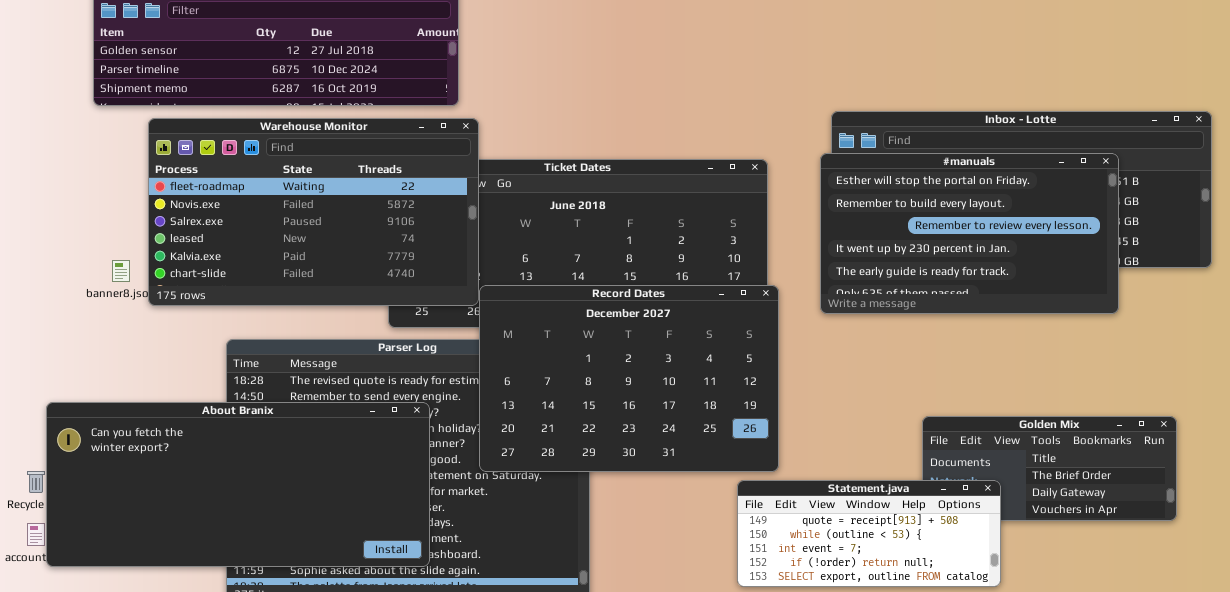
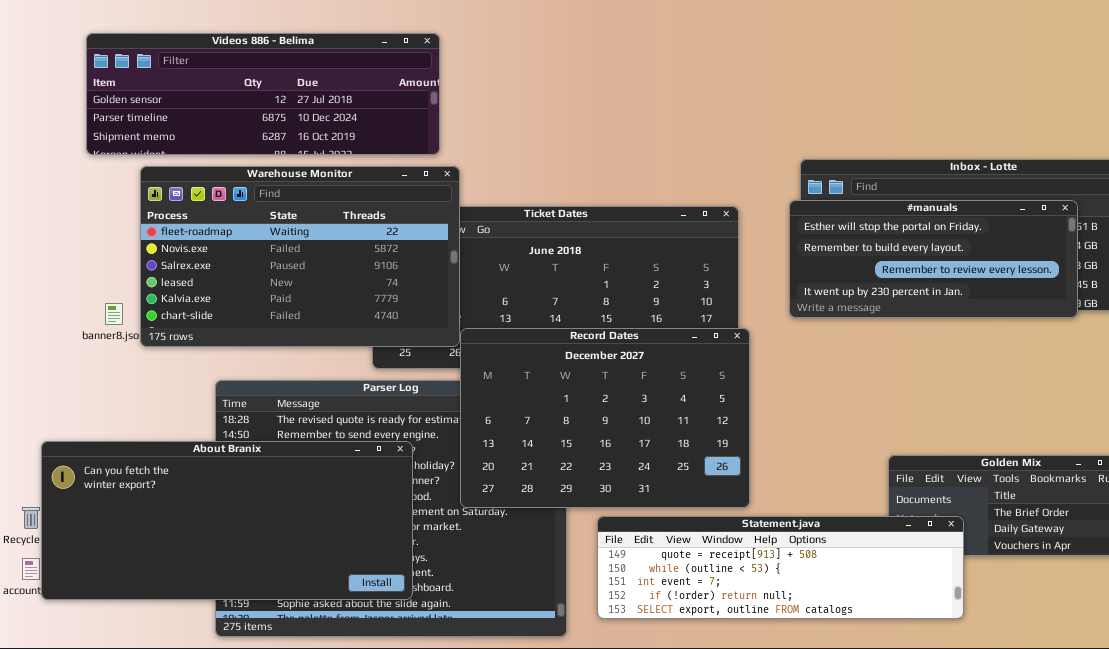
#manuals: [820,153,1119,314] -> [789,200,1078,318], resized
Statement.java: [737,480,1001,587] -> [597,516,964,619], resized

